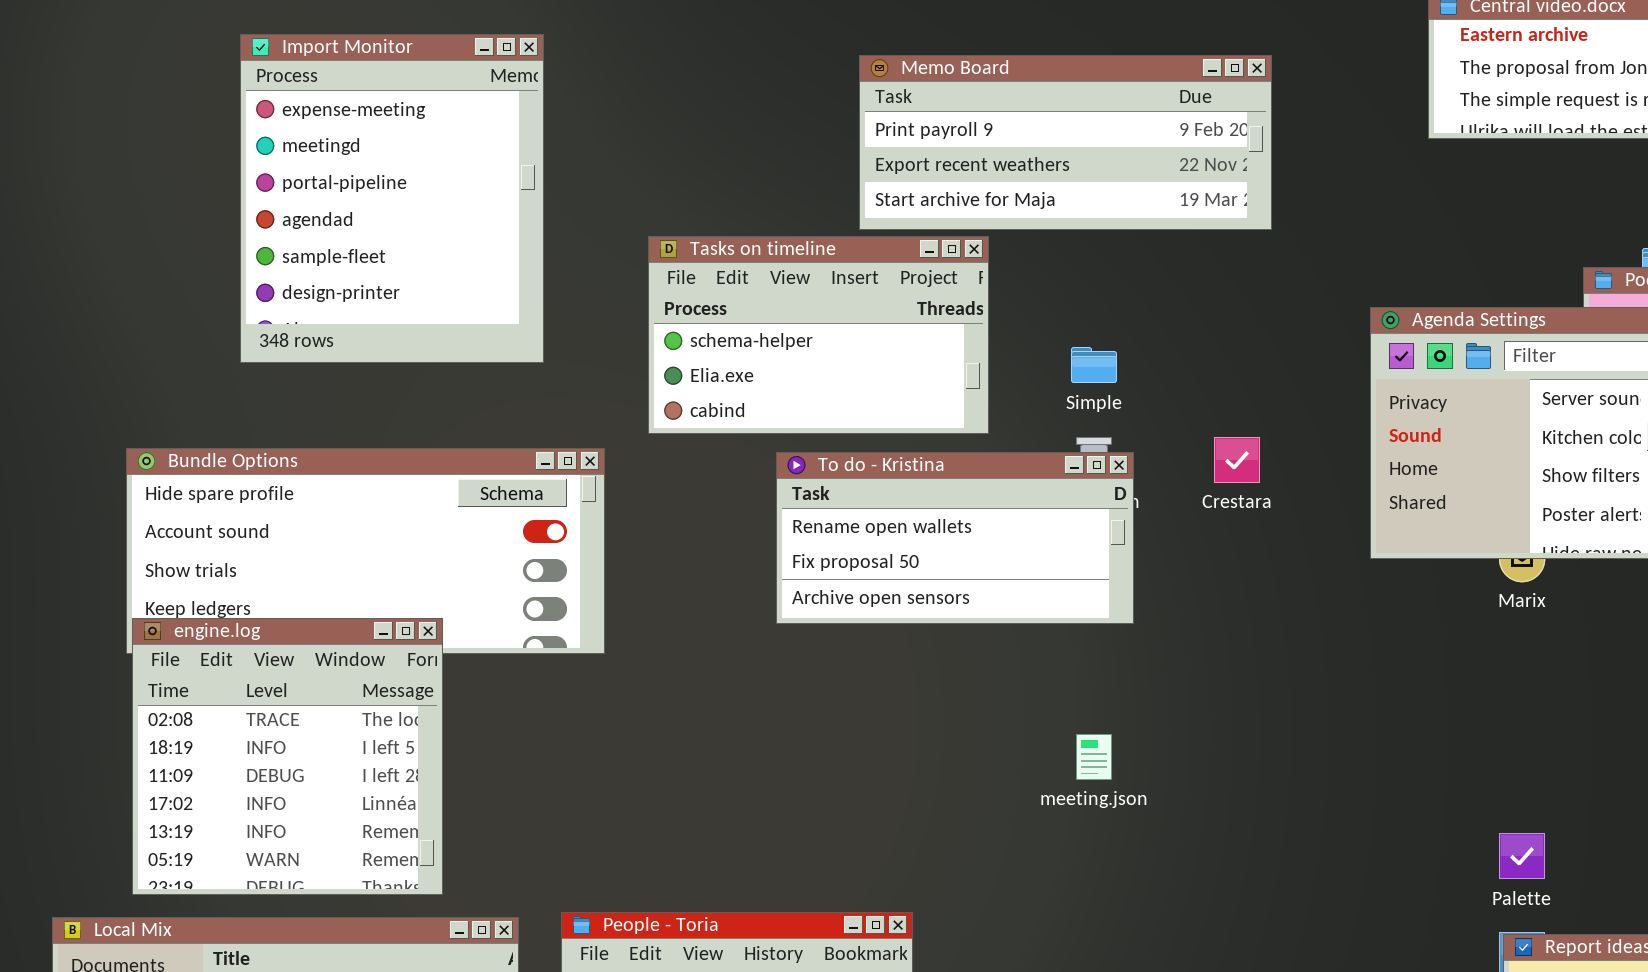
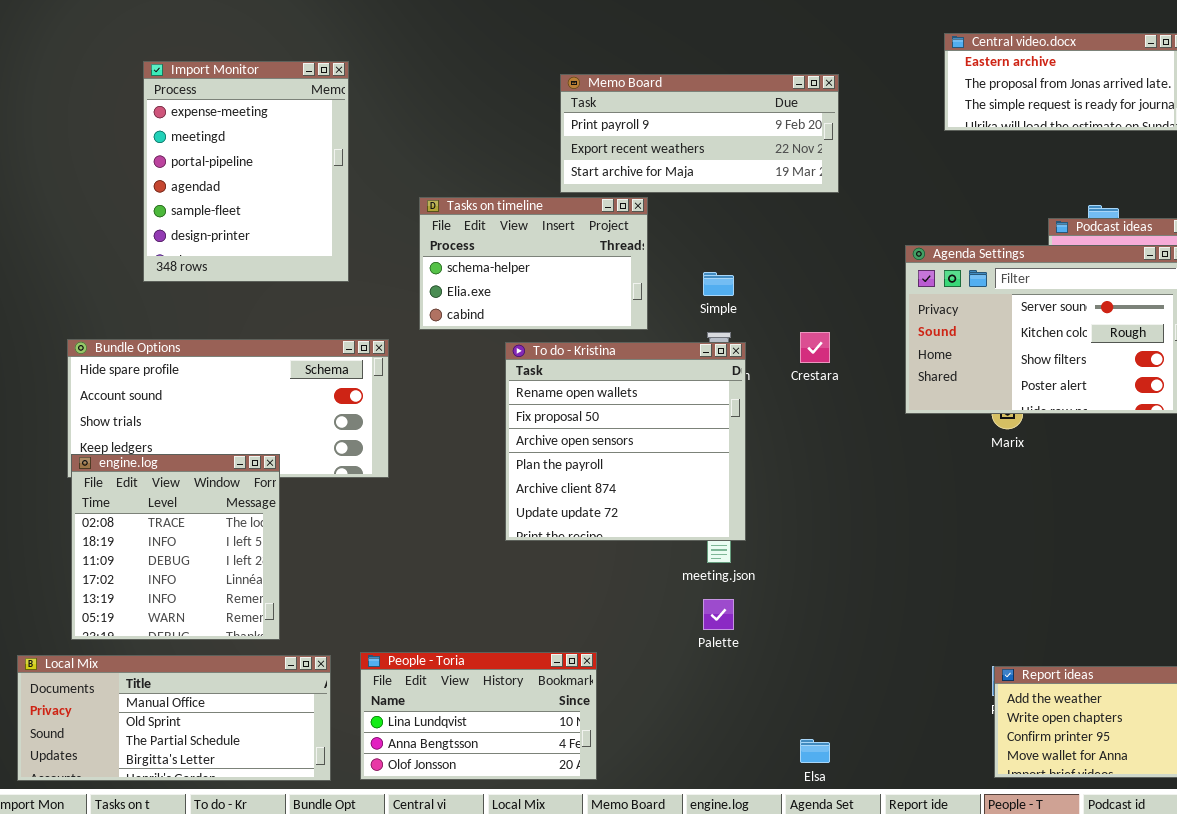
To do - Kristina: [776,452,1134,624] -> [505,342,746,541], resized
Palette: [1499,833,1545,879] -> [703,599,734,630], moved

